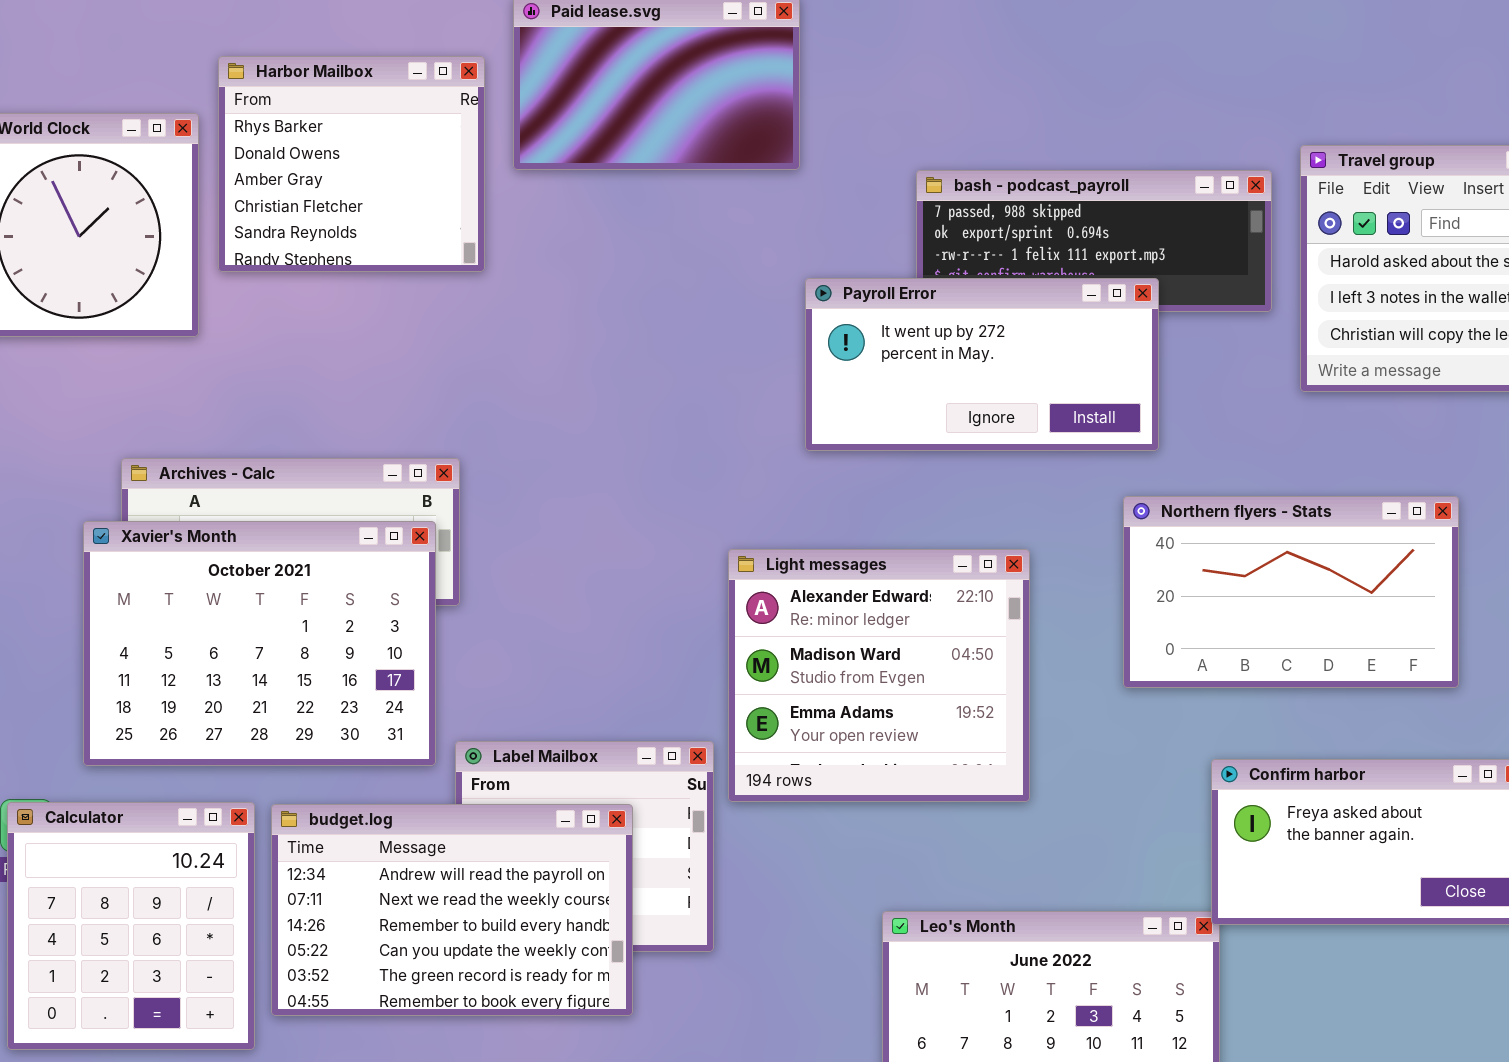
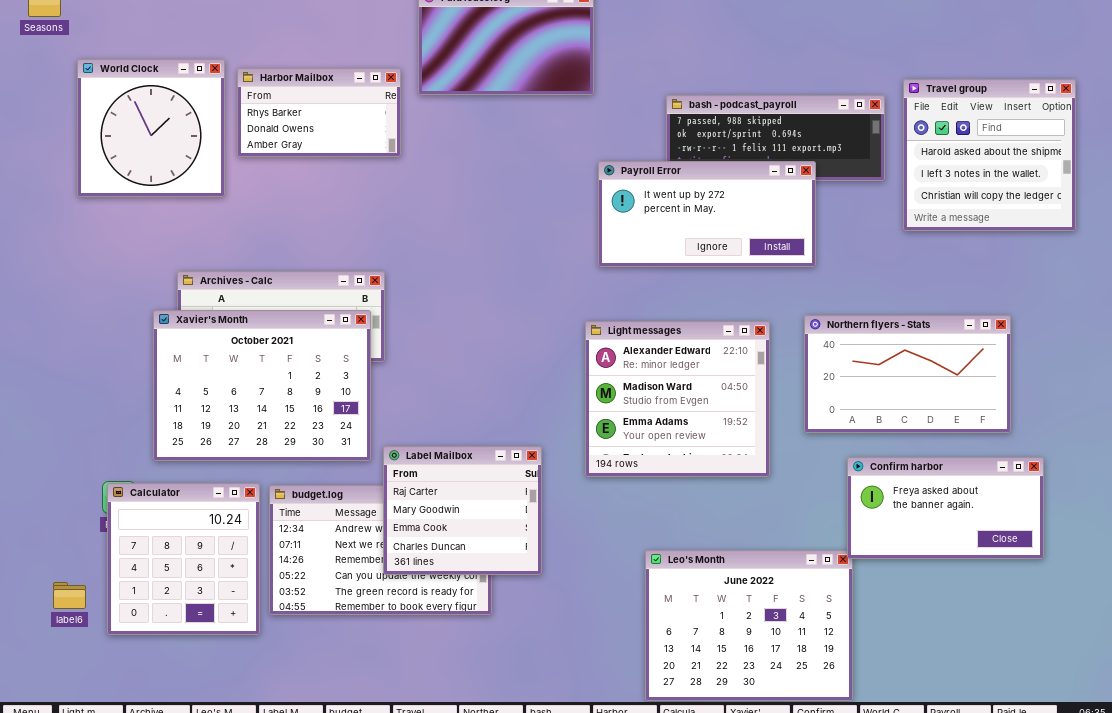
Harbor Mailbox: [218,56,485,272] -> [237,68,401,157], resized
Northern flyers - Stats: [1123,496,1459,688] -> [804,315,1011,433], moved
Light messages: [728,549,1030,802] -> [585,321,770,477], moved
Label Mailbox: [455,741,714,952] -> [383,446,542,575], raised

